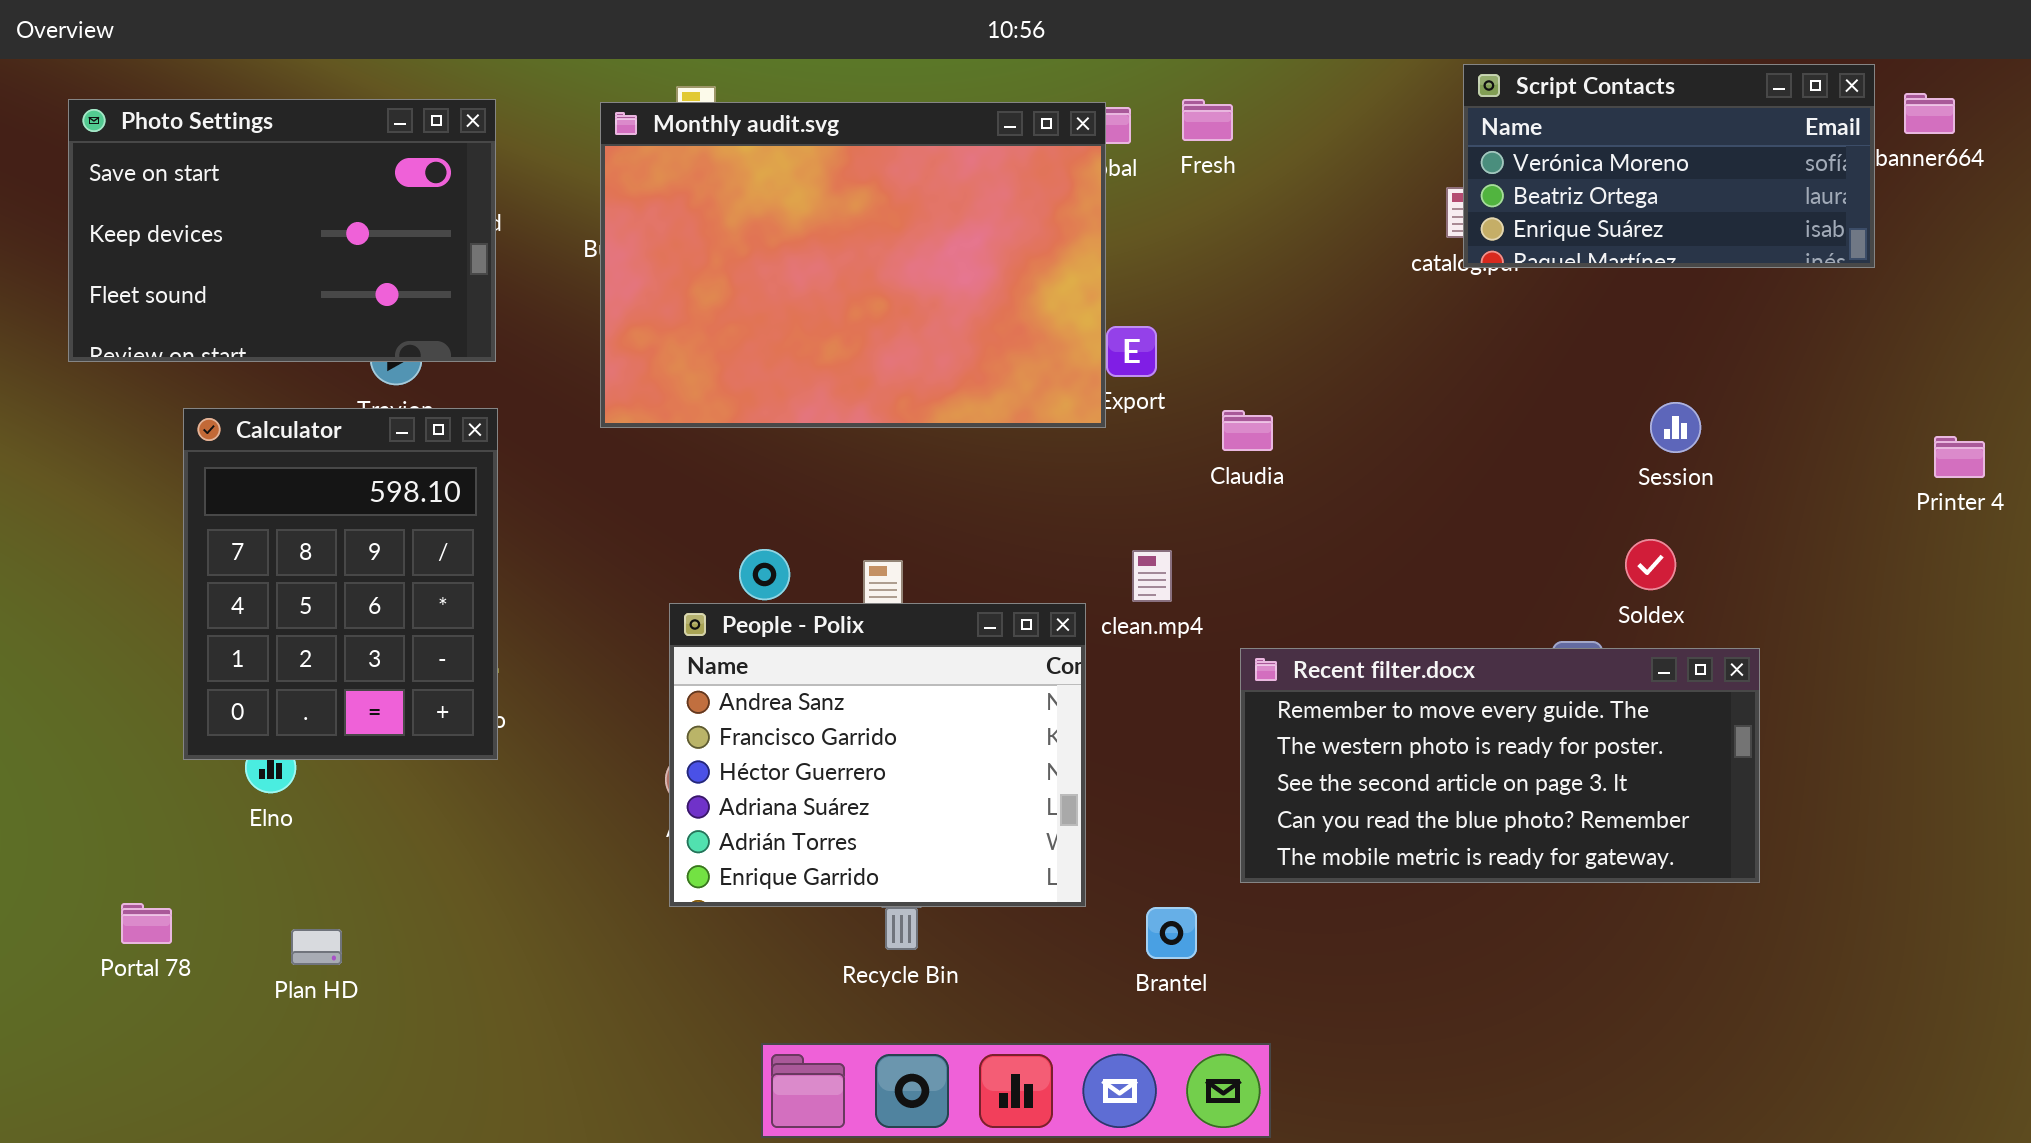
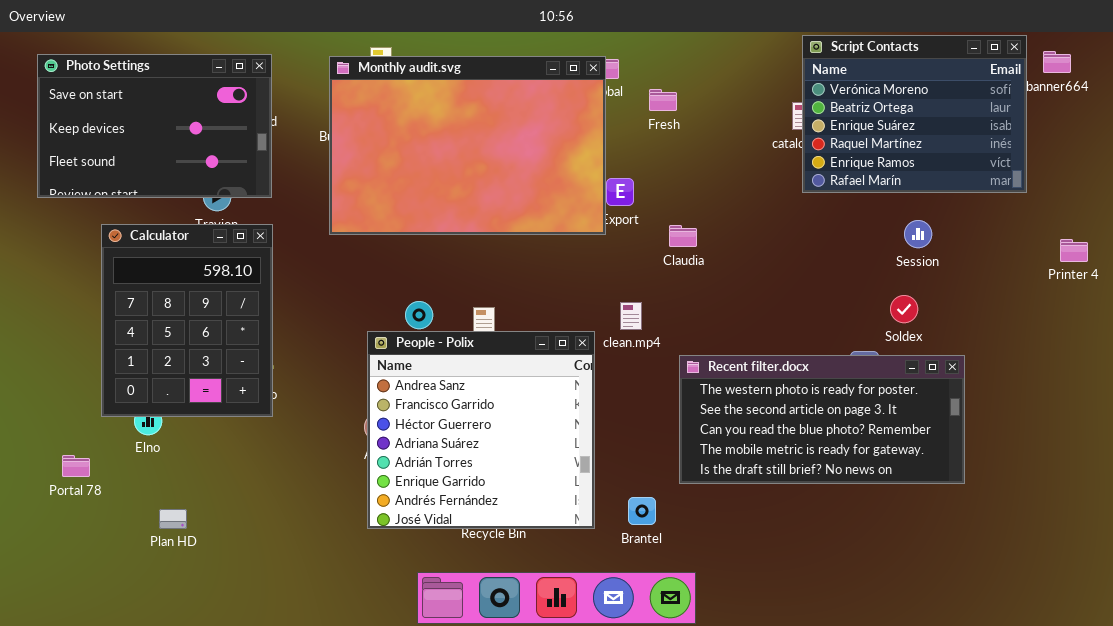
Script Contacts: [1463,64,1875,268] -> [802,35,1027,193], resized
Fresh: [1182,99,1233,141] -> [649,89,677,111], moved
People - Polix: [669,603,1086,907] -> [367,331,595,529], resized
Recent filter.docx: [1240,648,1760,883] -> [679,355,965,484], scrolled down 1 row
Portal 78: [121,903,172,944] -> [62,455,90,477], moved

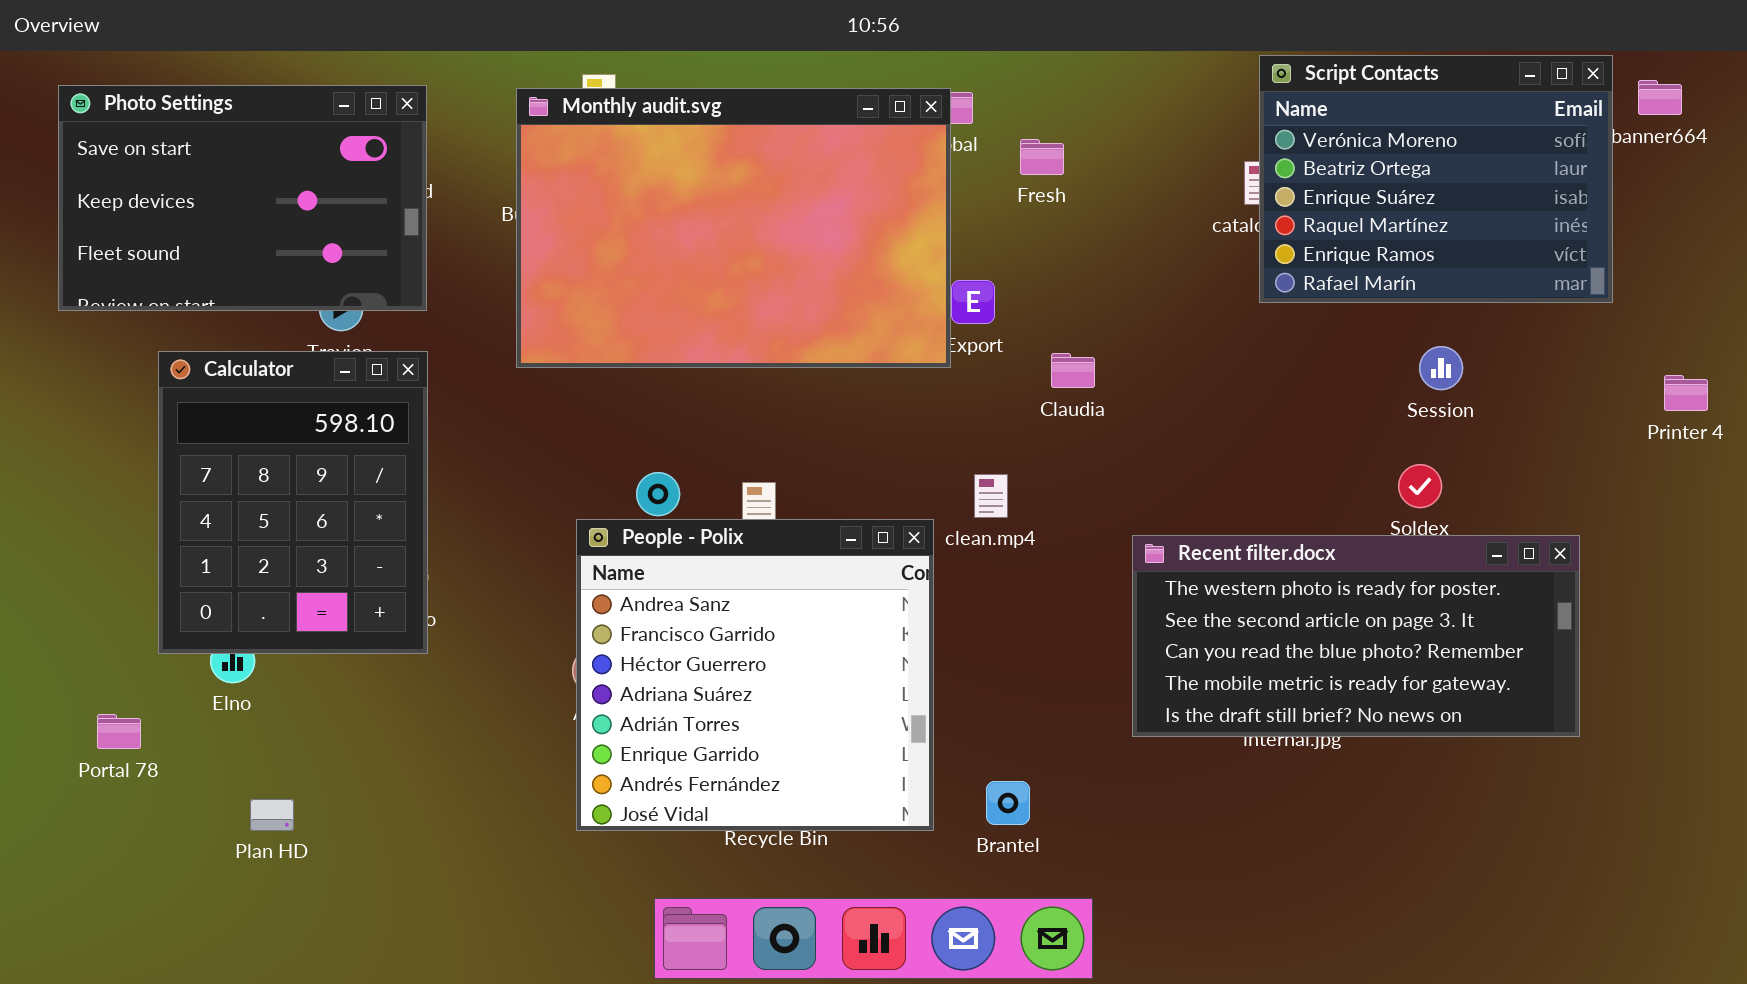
Recent filter.docx: [679,355,965,484] -> [1132,535,1580,737], moved

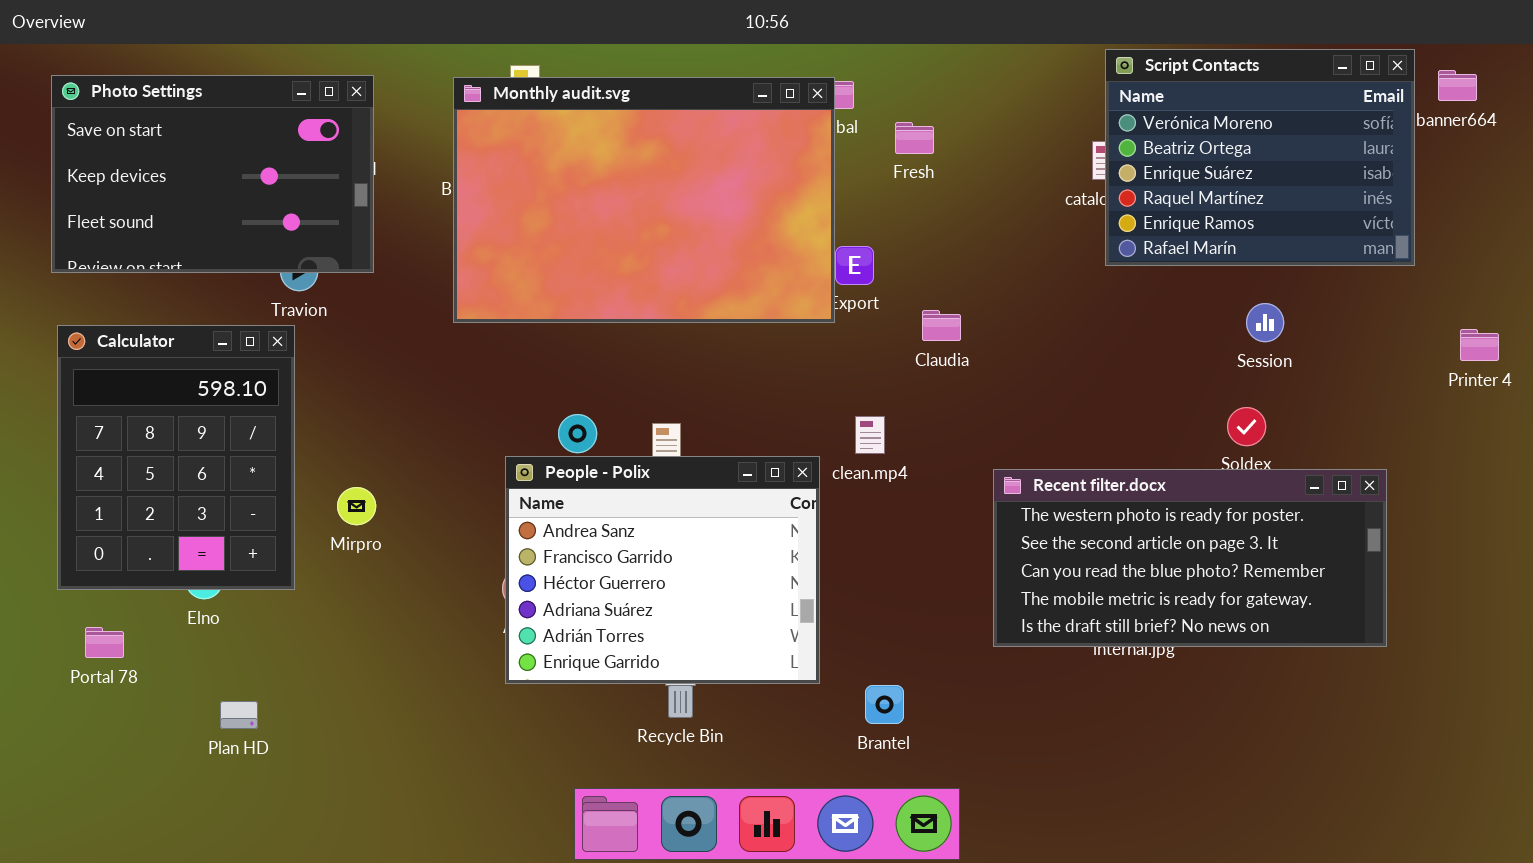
Calculator: [158,351,428,654] -> [57,325,295,590], moved
People - Polix: [576,519,934,831] -> [505,456,820,684], resized

